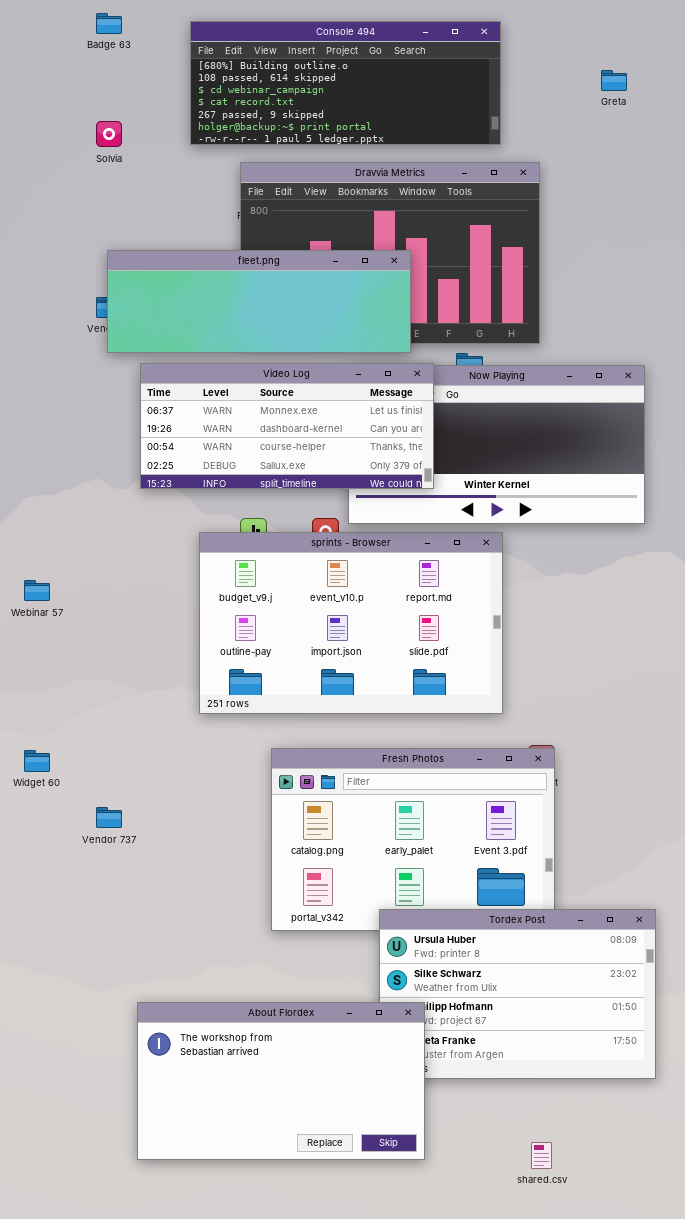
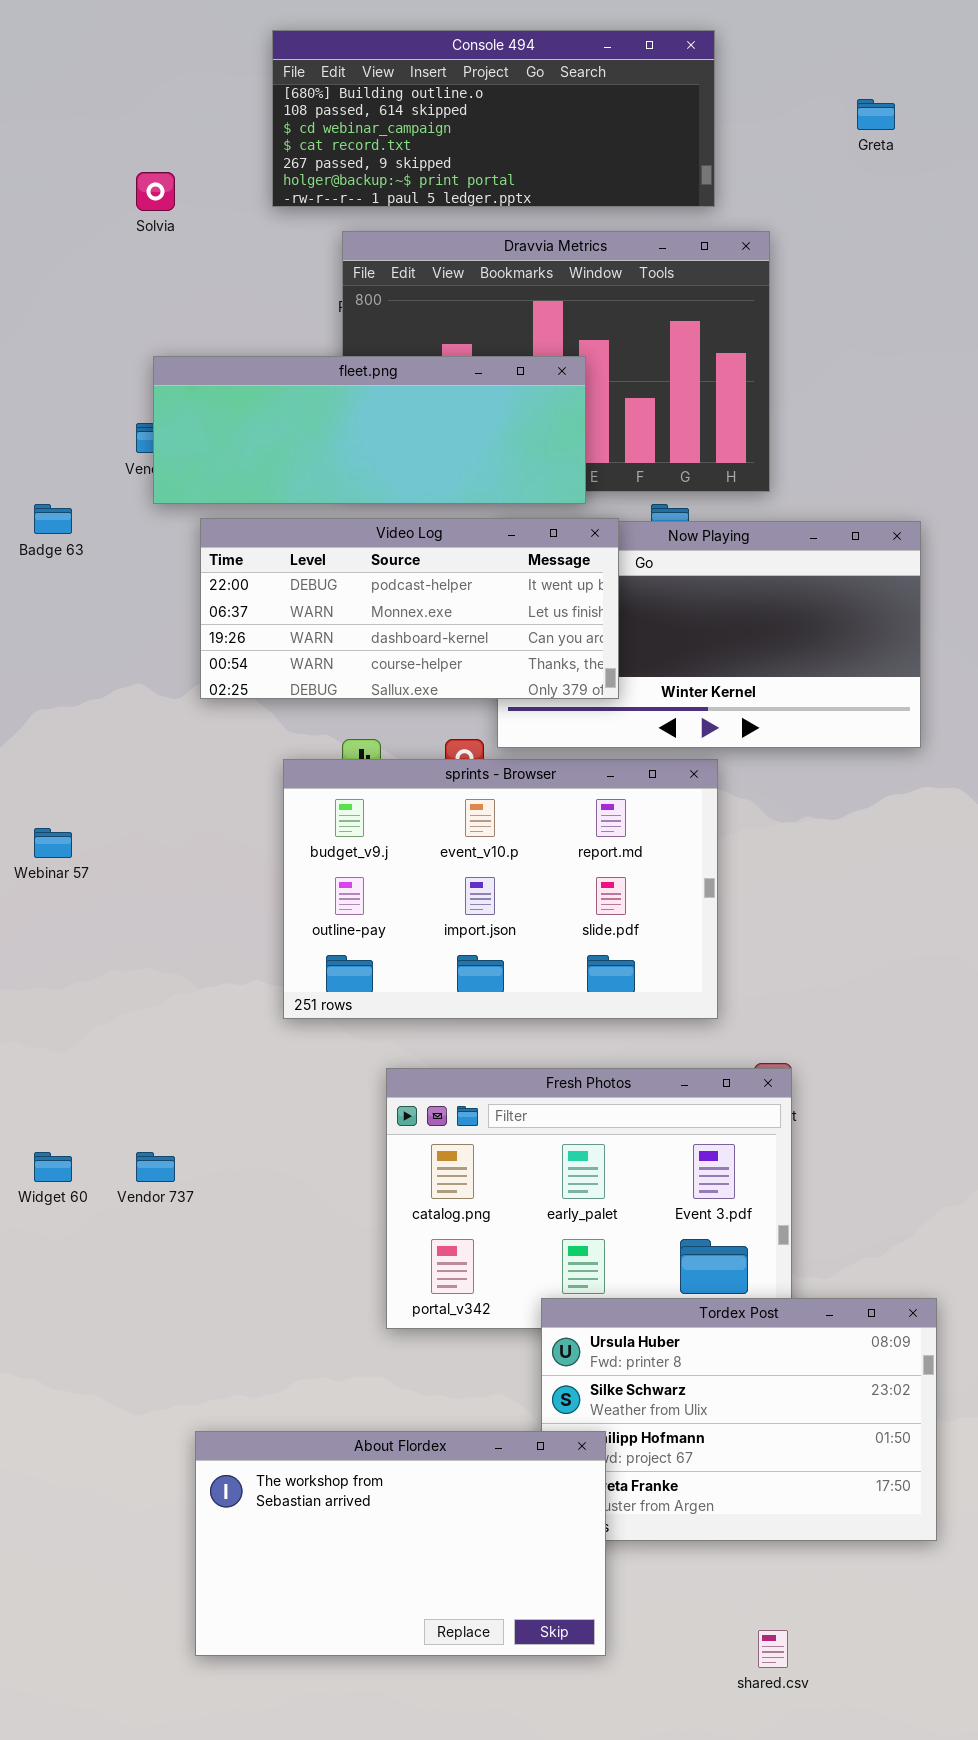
Badge 63: [96,13,122,34] -> [34,504,72,534], moved
Video Log: [140,363,434,489] -> [200,518,619,699], scrolled up 1 row
Widget 60: [24,750,50,772] -> [34,1152,72,1182], moved

